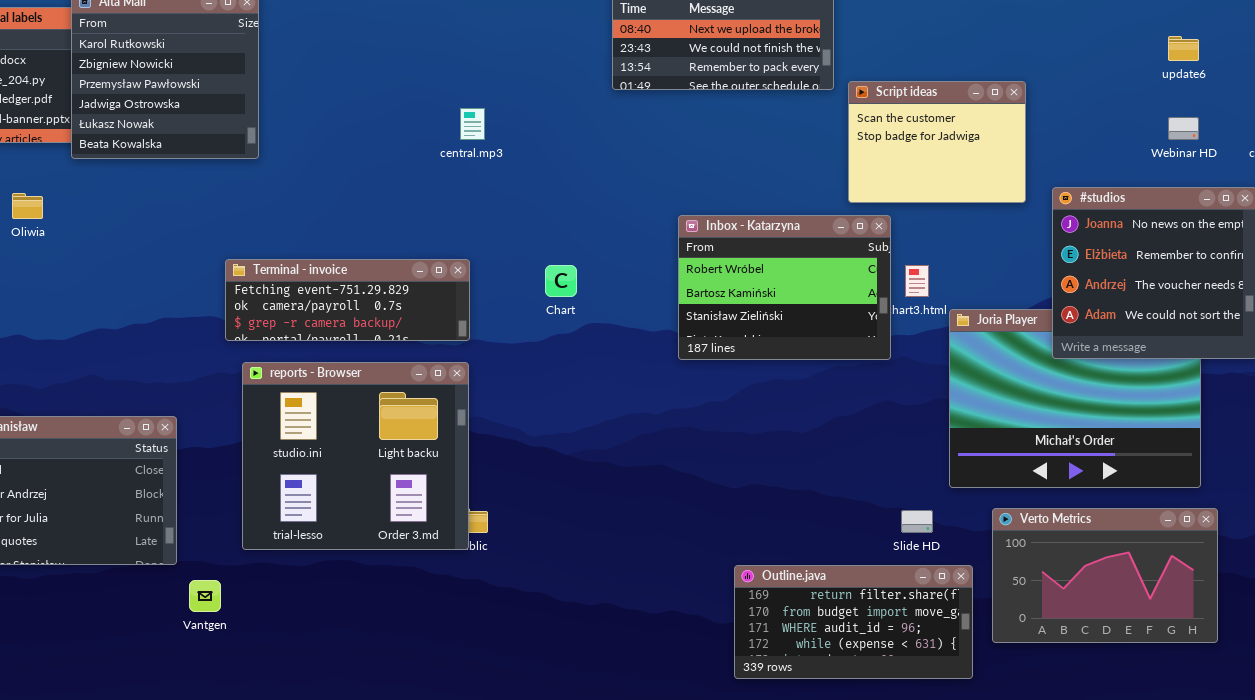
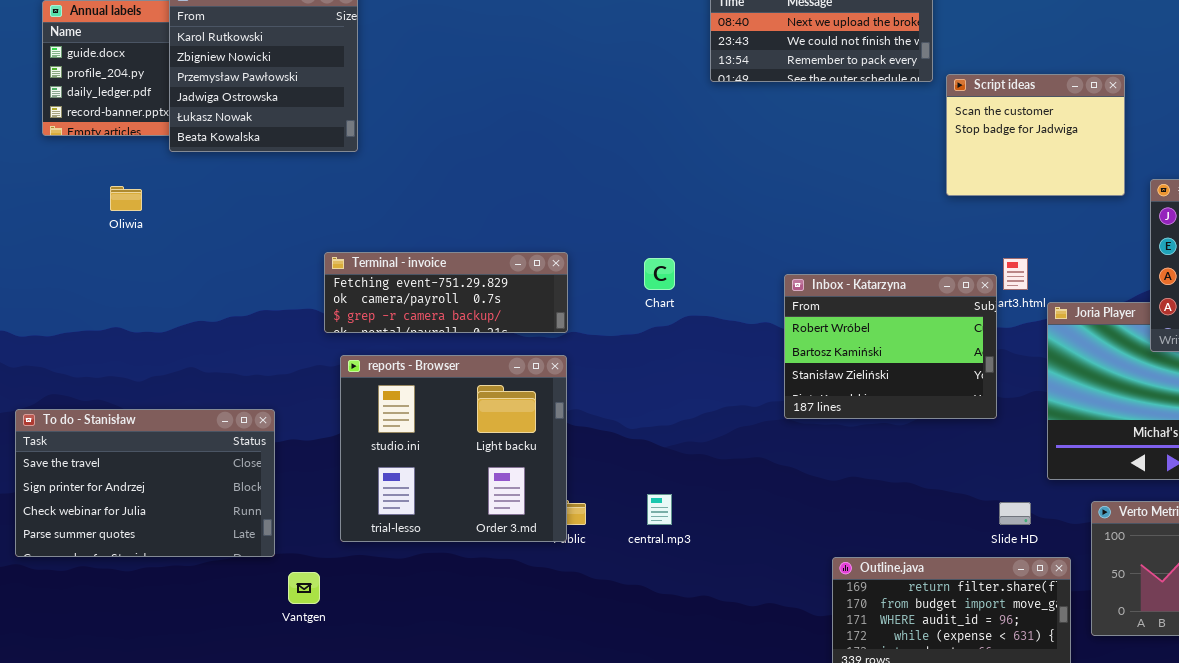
central.mp3: [460,108,485,140] -> [647,494,672,525], moved
Inbox - Katarzyna: [678,215,891,360] -> [784,274,997,419], moved

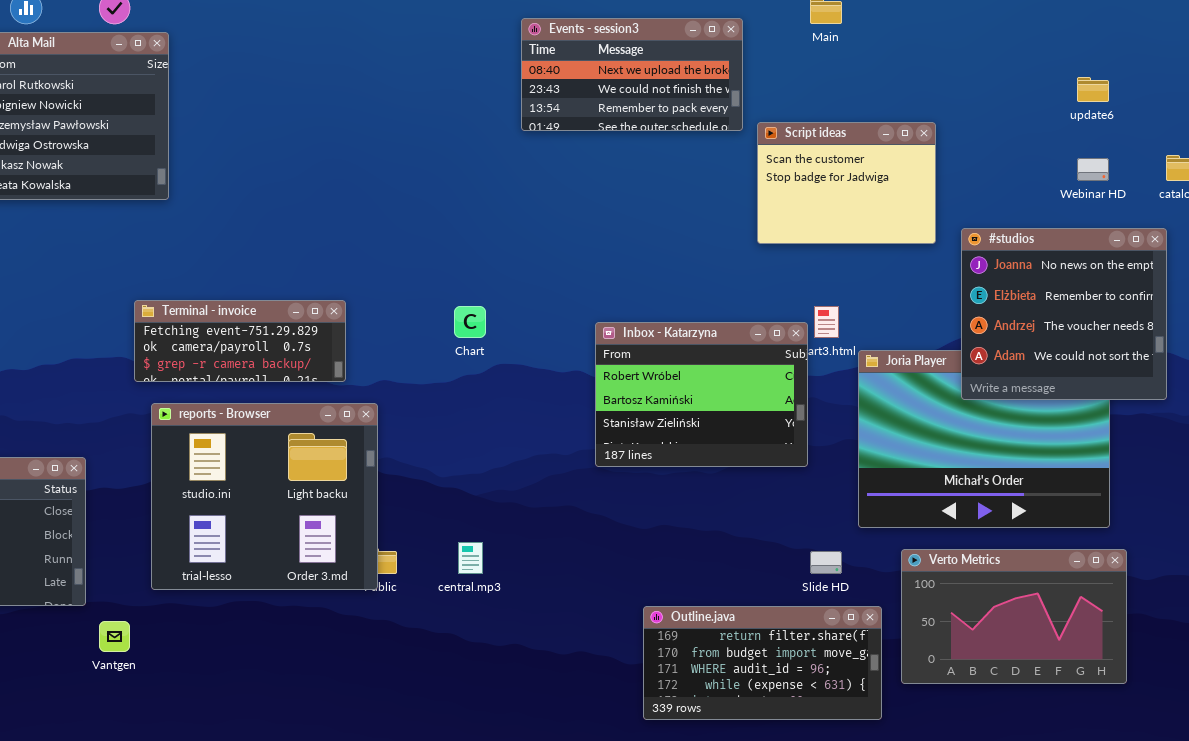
Terminal - invoice: [324,252,568,333] -> [134,300,346,382], resized

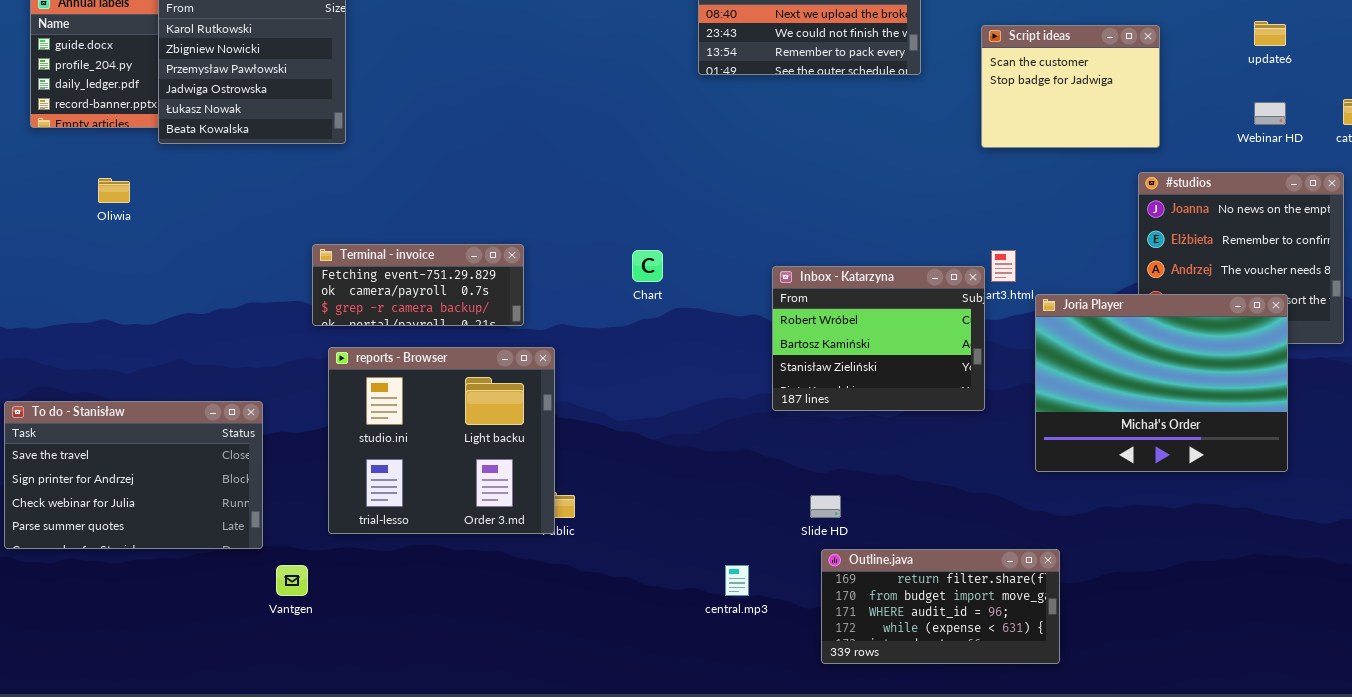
Script ideas: [757,122,936,244] -> [981,25,1160,148], moved
Joria Player: [858,350,1110,528] -> [1035,294,1288,472], raised
central.mp3: [458,542,483,574] -> [725,565,749,596], moved
Verto Metrics: [901,549,1127,684] -> none, closed
Slide HD: [810,551,842,574] -> [810,495,841,518], moved

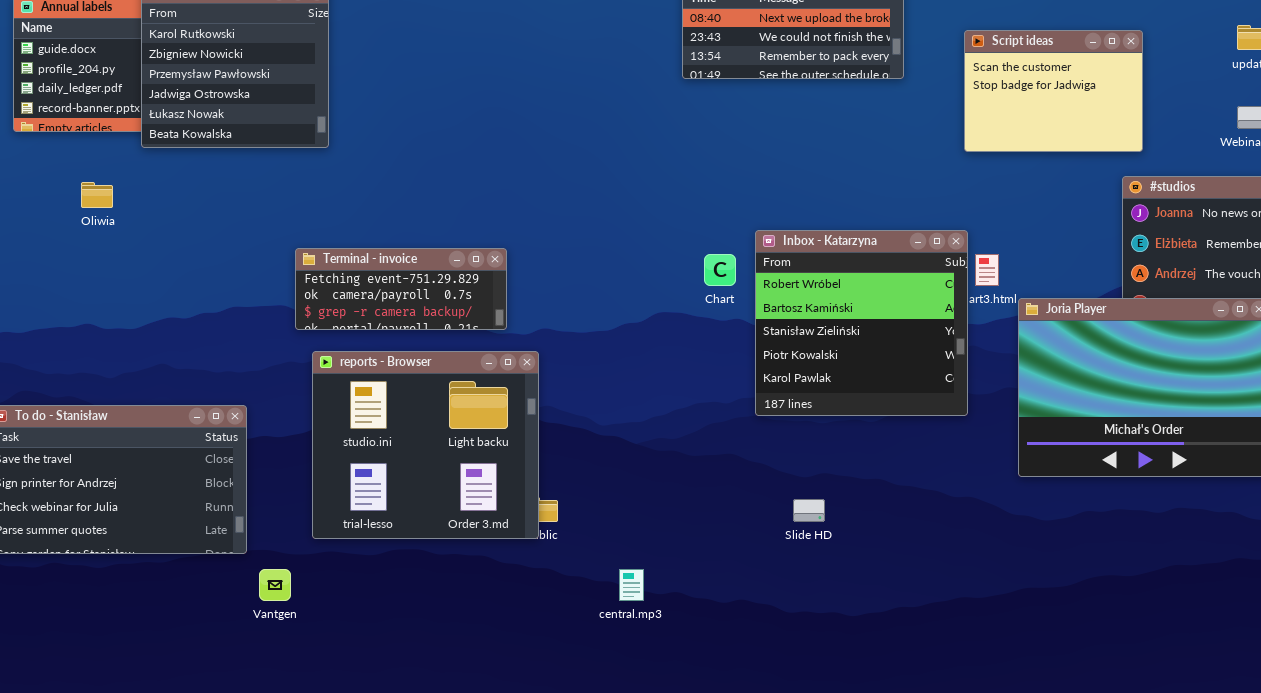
Chart: [632,250,663,282] -> [704,254,736,286], moved
Inbox - Katarzyna: [772,266,985,411] -> [755,230,968,416], resized
Outline.java: [821,549,1060,664] -> none, closed
central.mp3: [725,565,749,596] -> [619,569,644,601], moved

